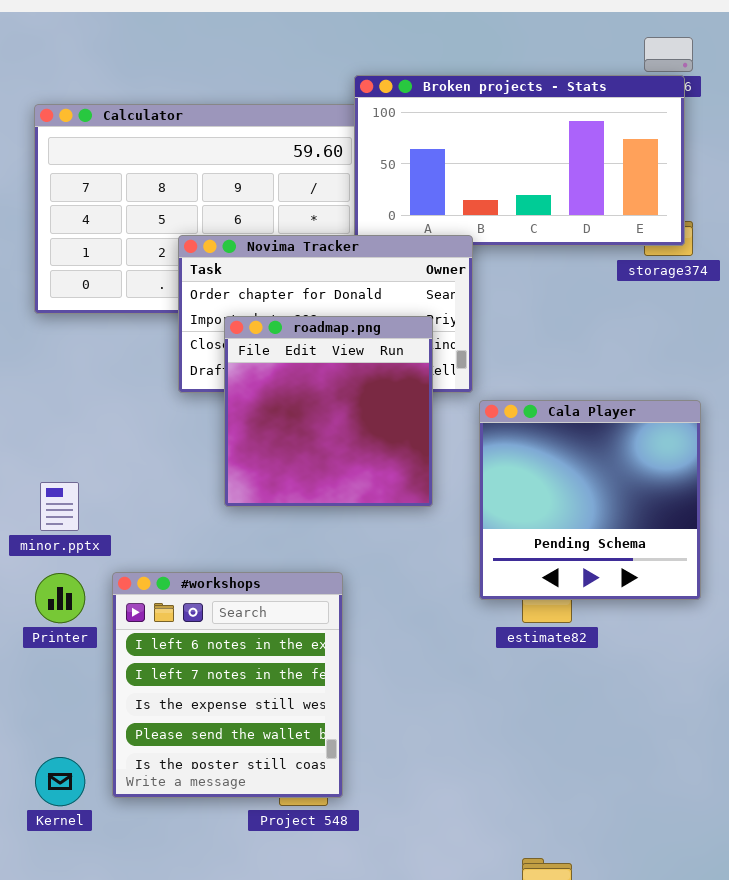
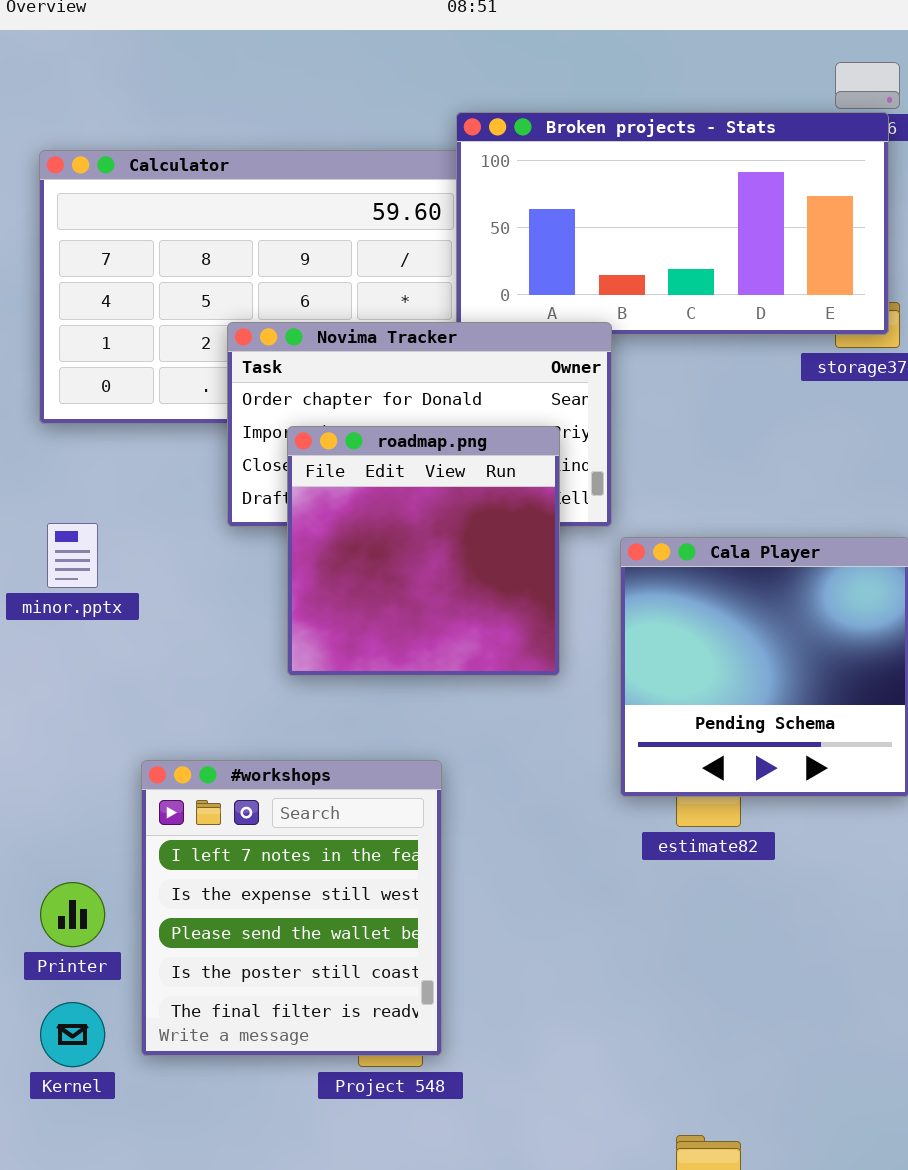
minor.pptx: [40,482,79,531] -> [47,523,98,588], moved
#workshops: [112,572,343,798] -> [141,760,442,1056], scrolled down 1 row
Printer: [35,573,85,623] -> [40,882,105,947], moved

